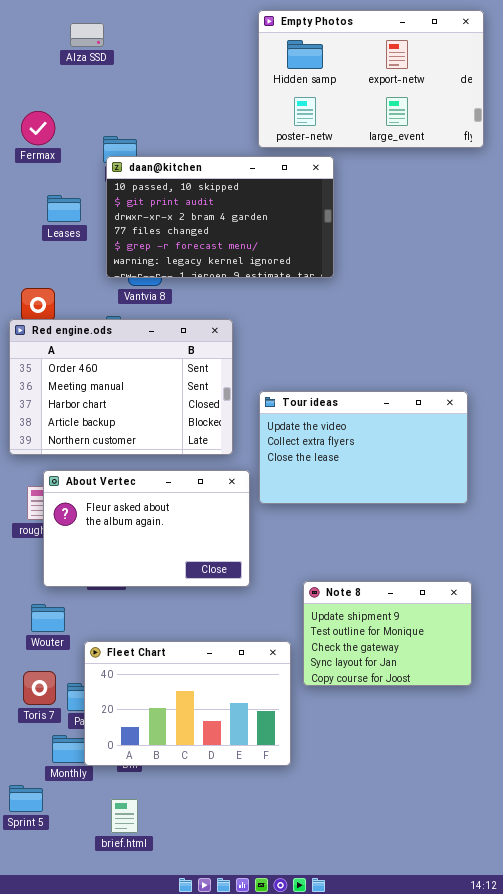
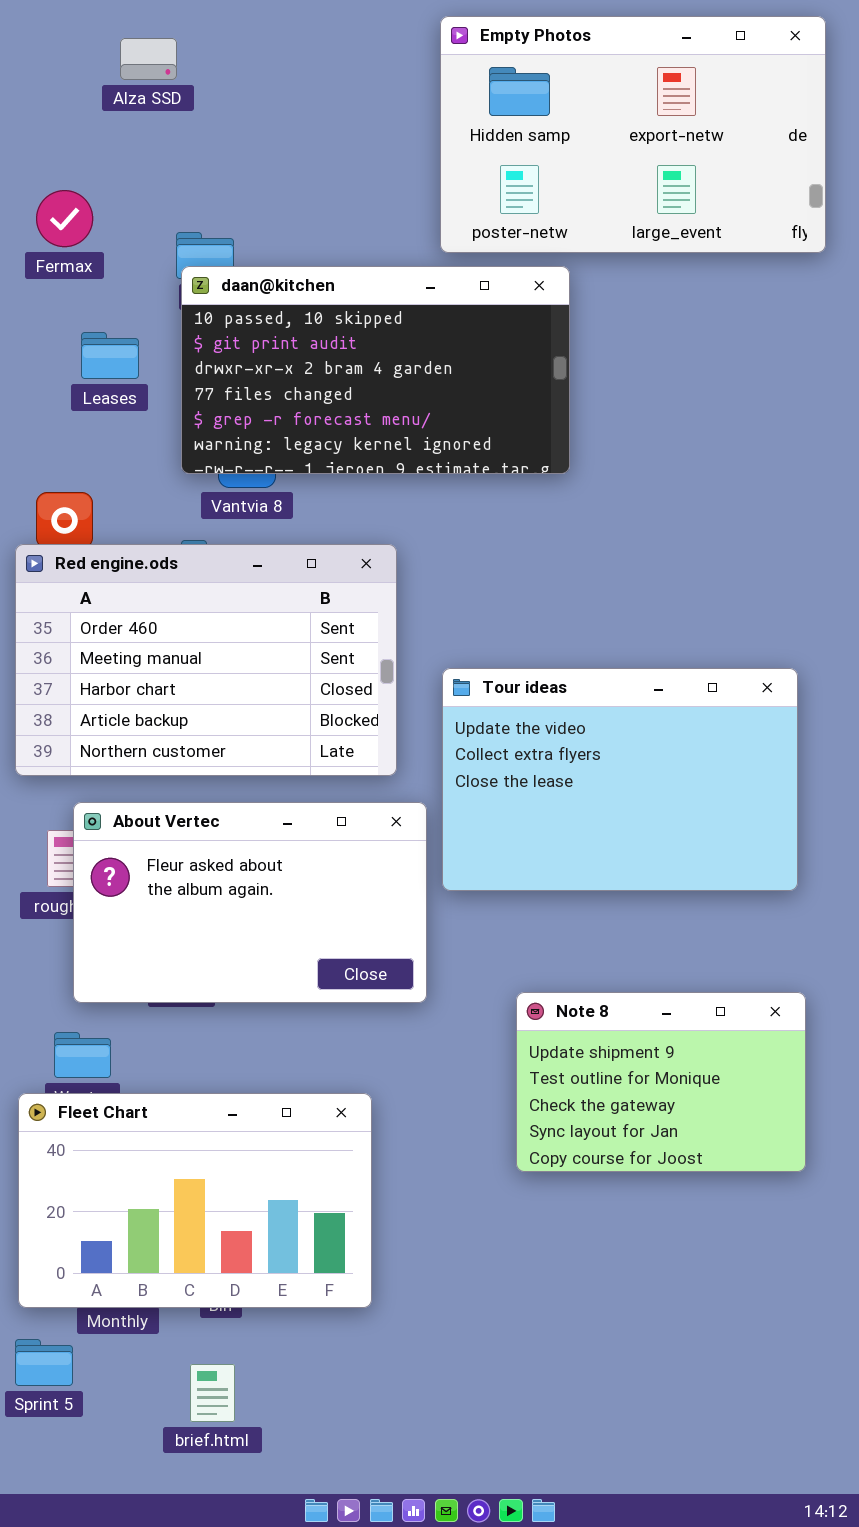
Tour ideas: [259,391,468,504] -> [442,668,798,891], resized
Fleet Chart: [84,641,291,766] -> [18,1093,372,1308], moved

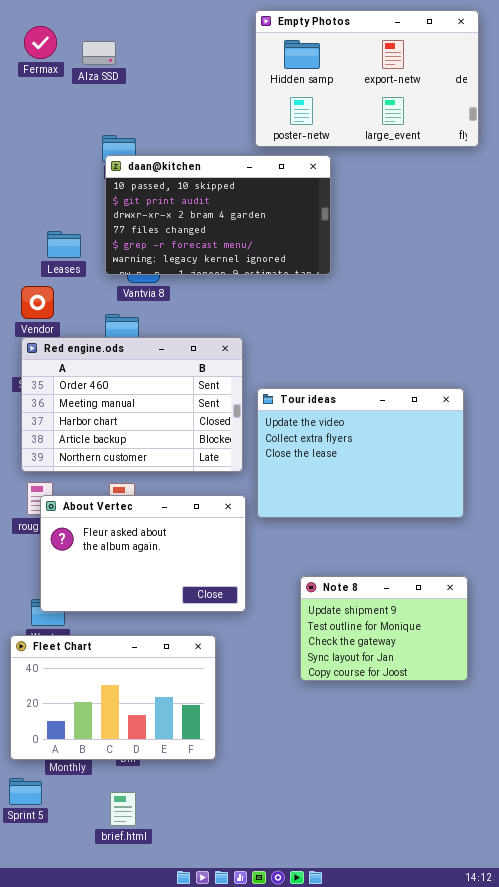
Alza SSD: [120,38,177,80] -> [82,41,116,65], moved
Fermax: [36,190,93,247] -> [24,26,57,59], moved
Leases: [81,332,139,379] -> [47,231,81,258], moved
Red engine.ods: [15,544,397,776] -> [21,337,243,472], moved
About Vertec: [73,802,427,1003] -> [40,495,246,612], moved

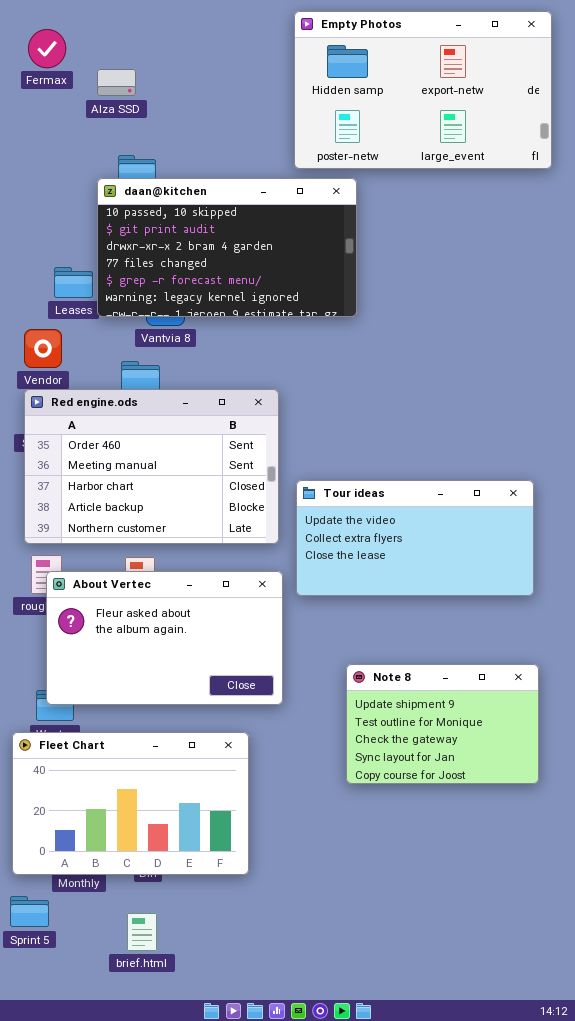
Alza SSD: [82,41,116,65] -> [97,69,136,96], moved
daan@kitchen: [105,155,331,275] -> [97,178,357,317], moved
Tour ideas: [257,388,464,518] -> [296,480,534,596], resized

